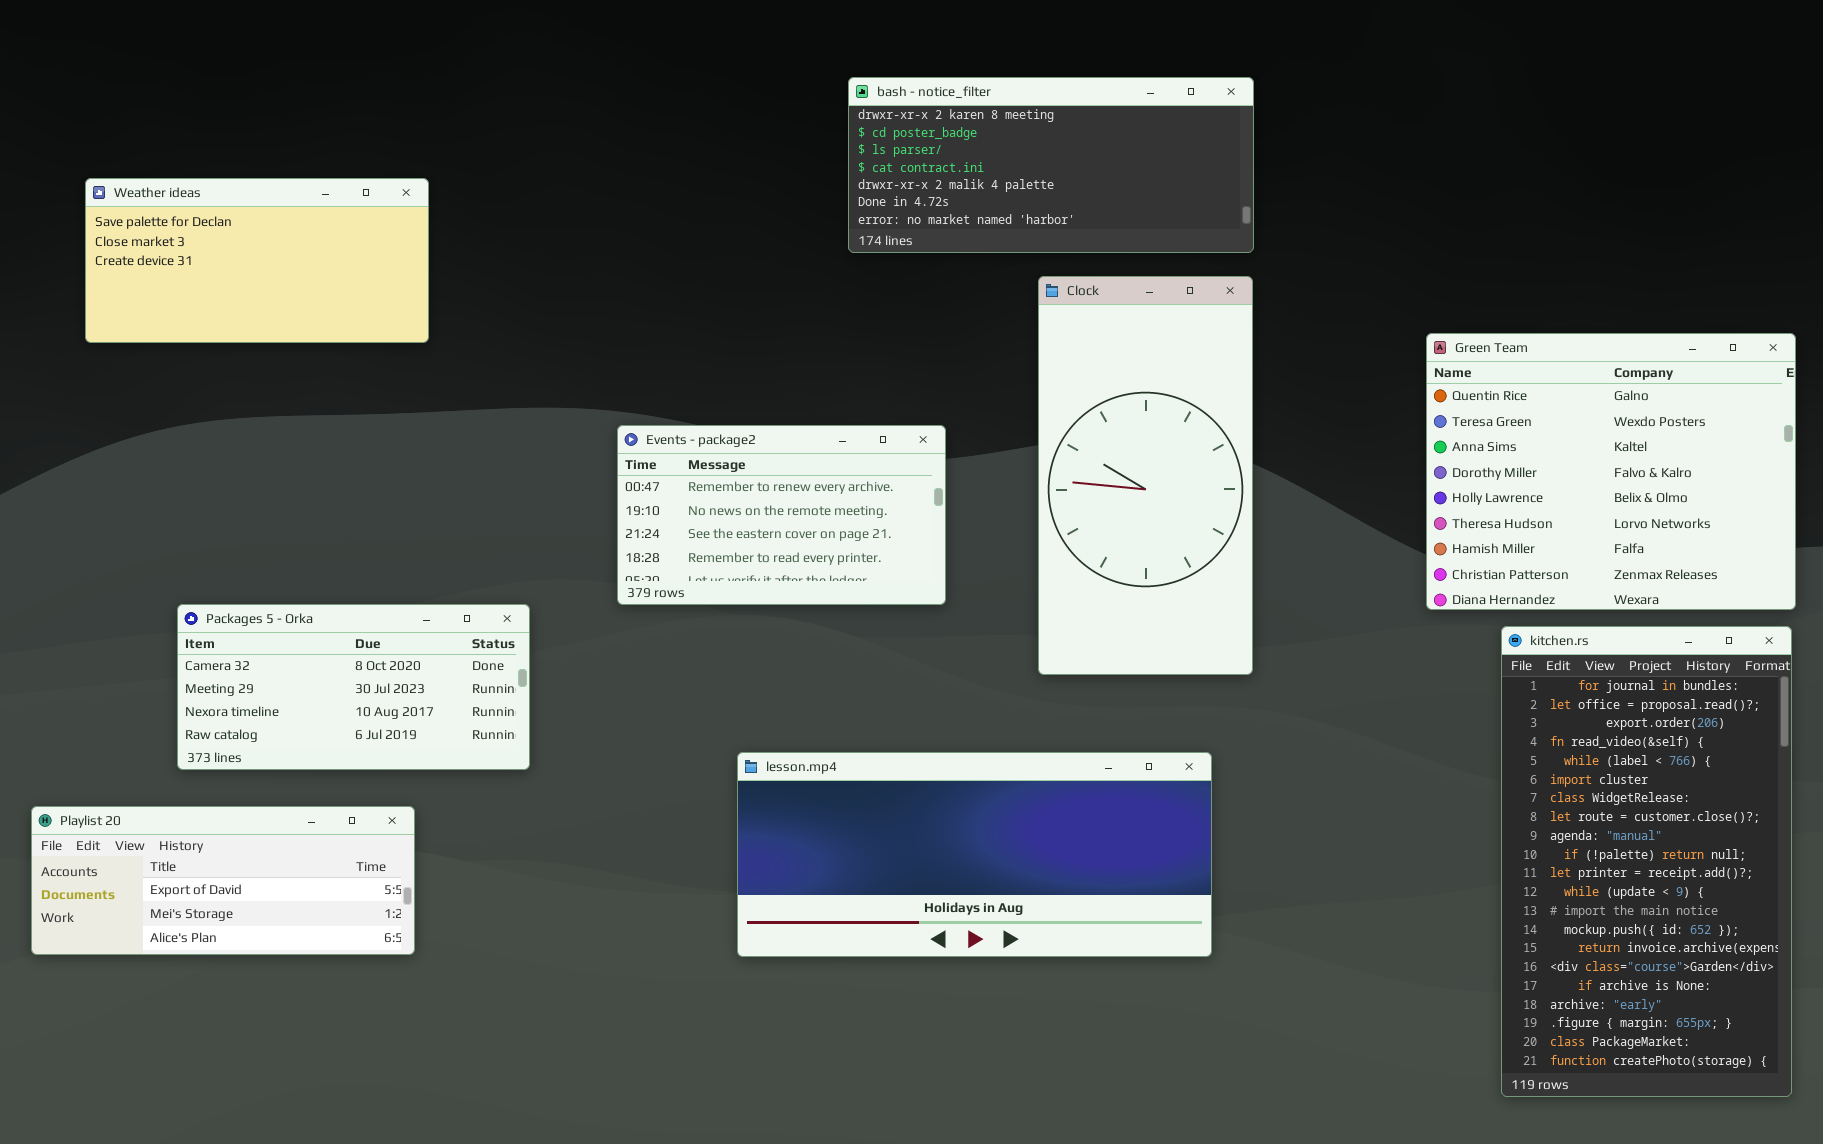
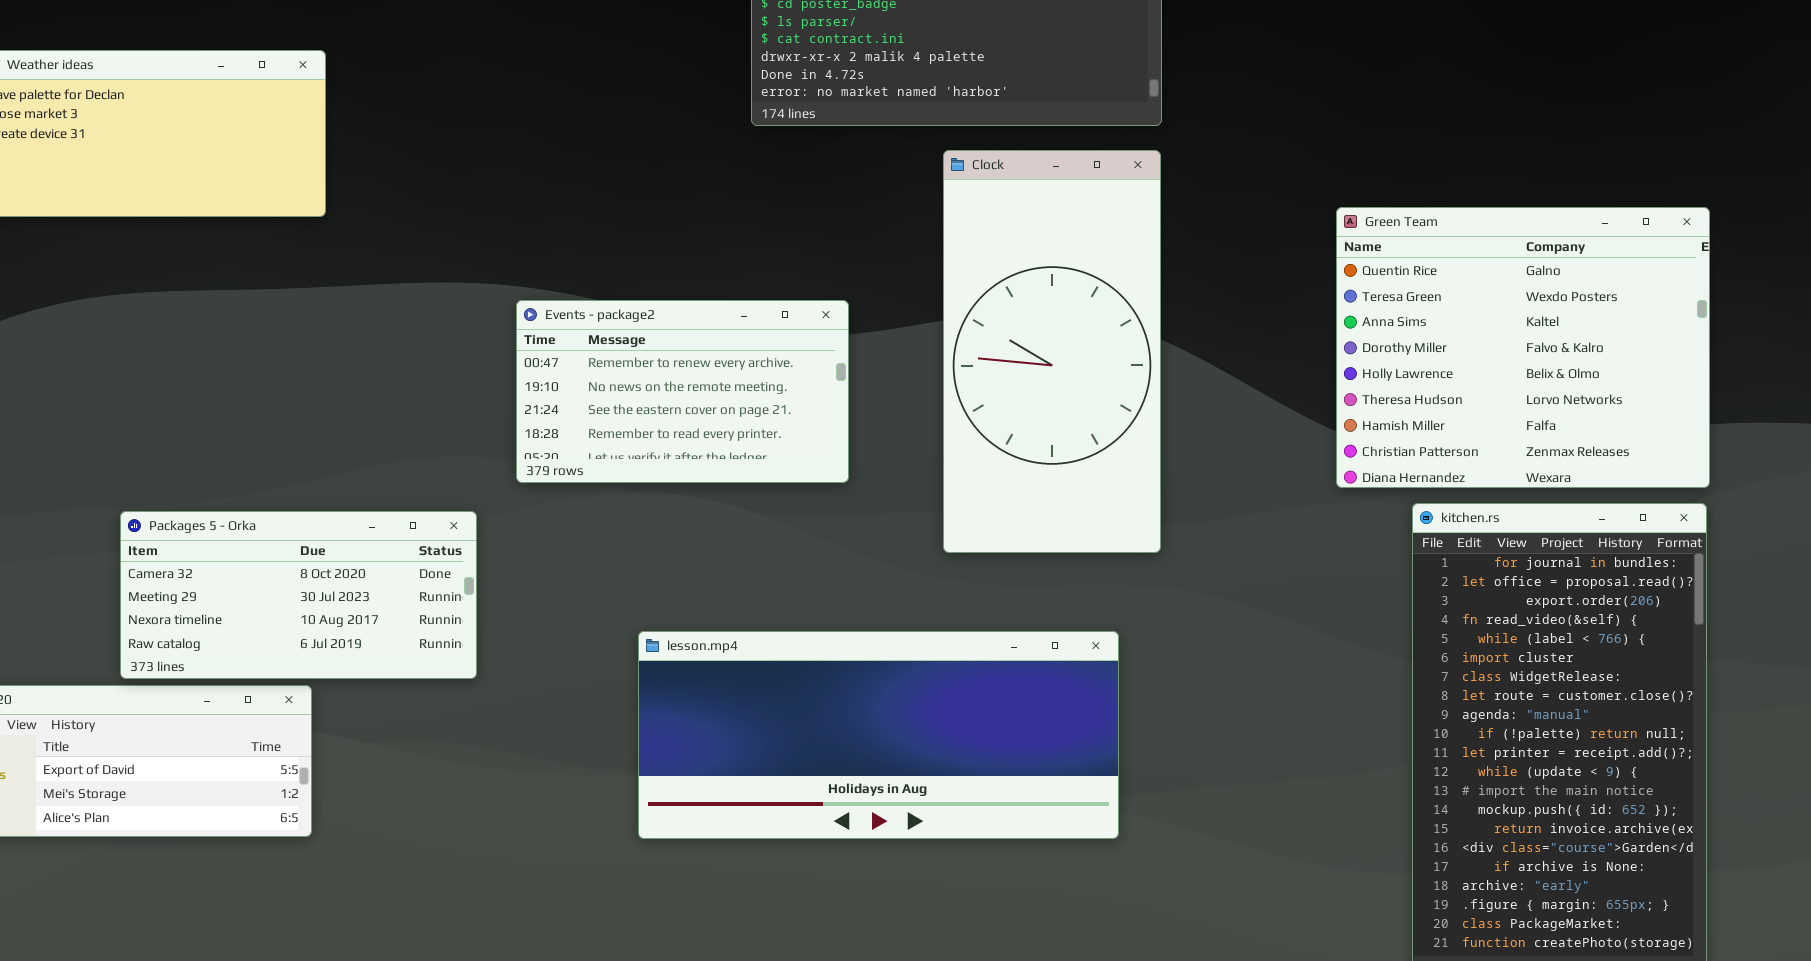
Packages 5 - Orka: [177,604,530,770] -> [120,511,477,679], moved

